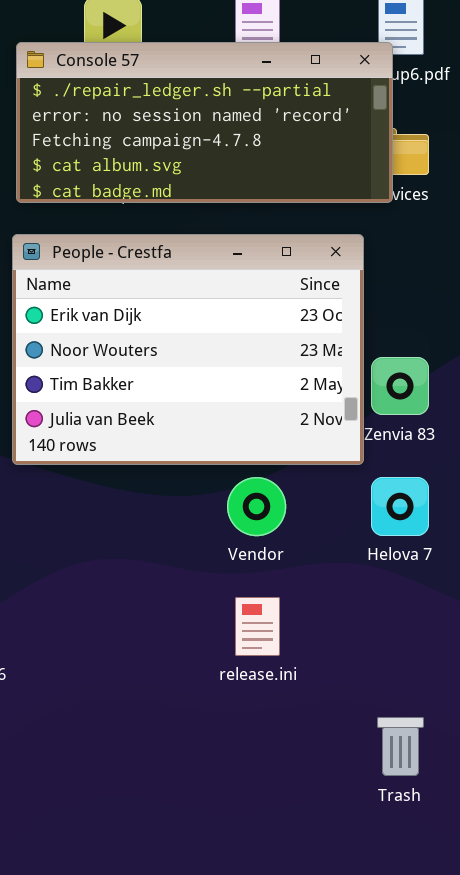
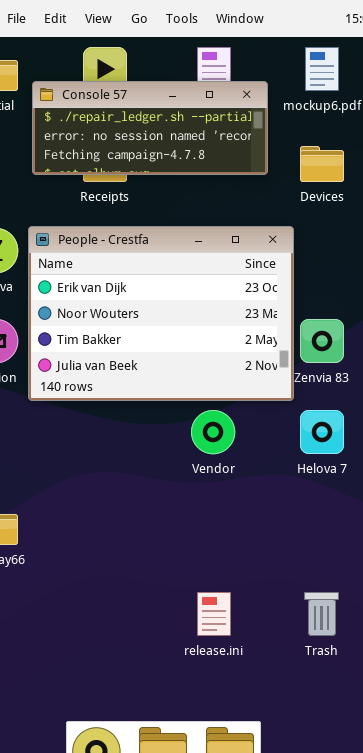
Console 57: [16,42,393,203] -> [32,81,268,175], resized
release.ini: [235,597,280,656] -> [197,592,231,636], moved

